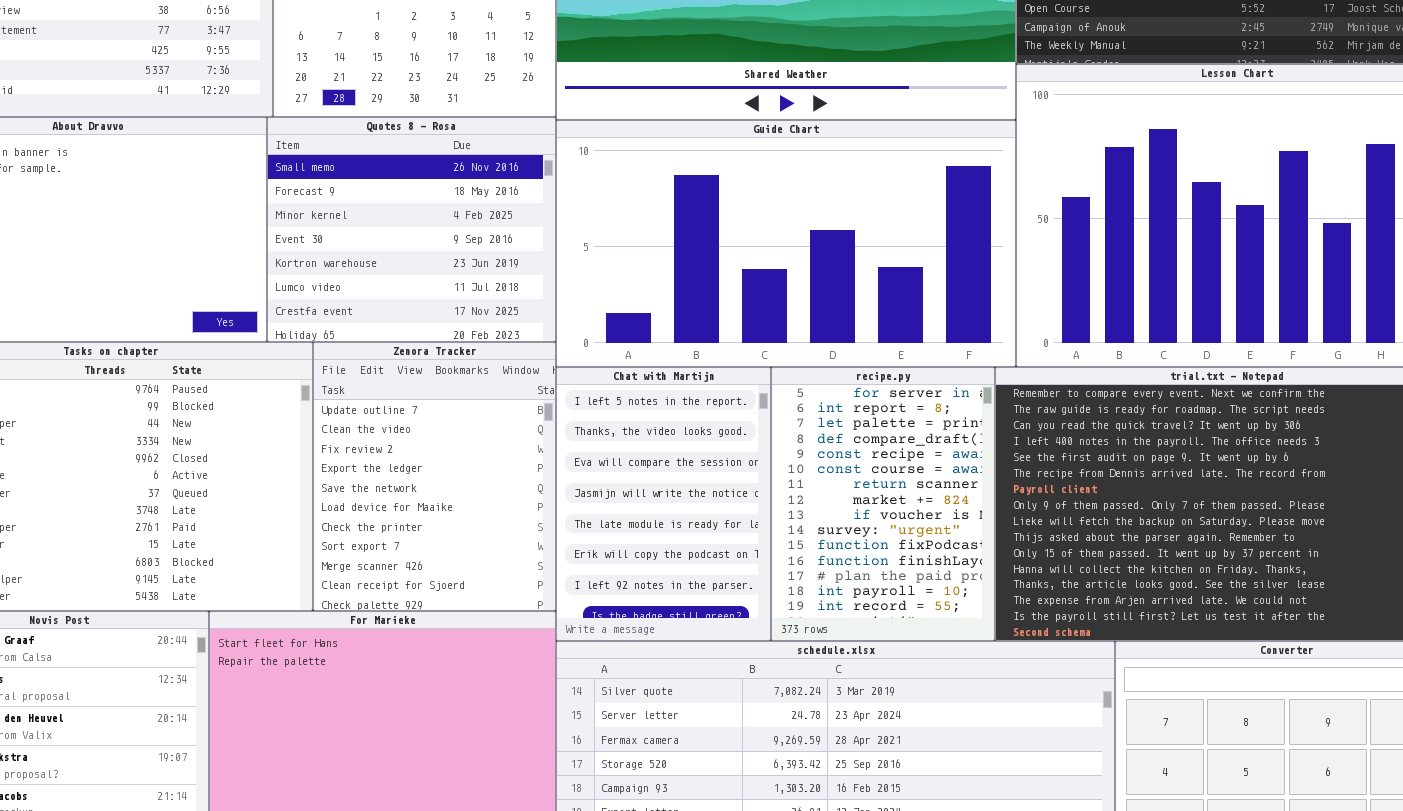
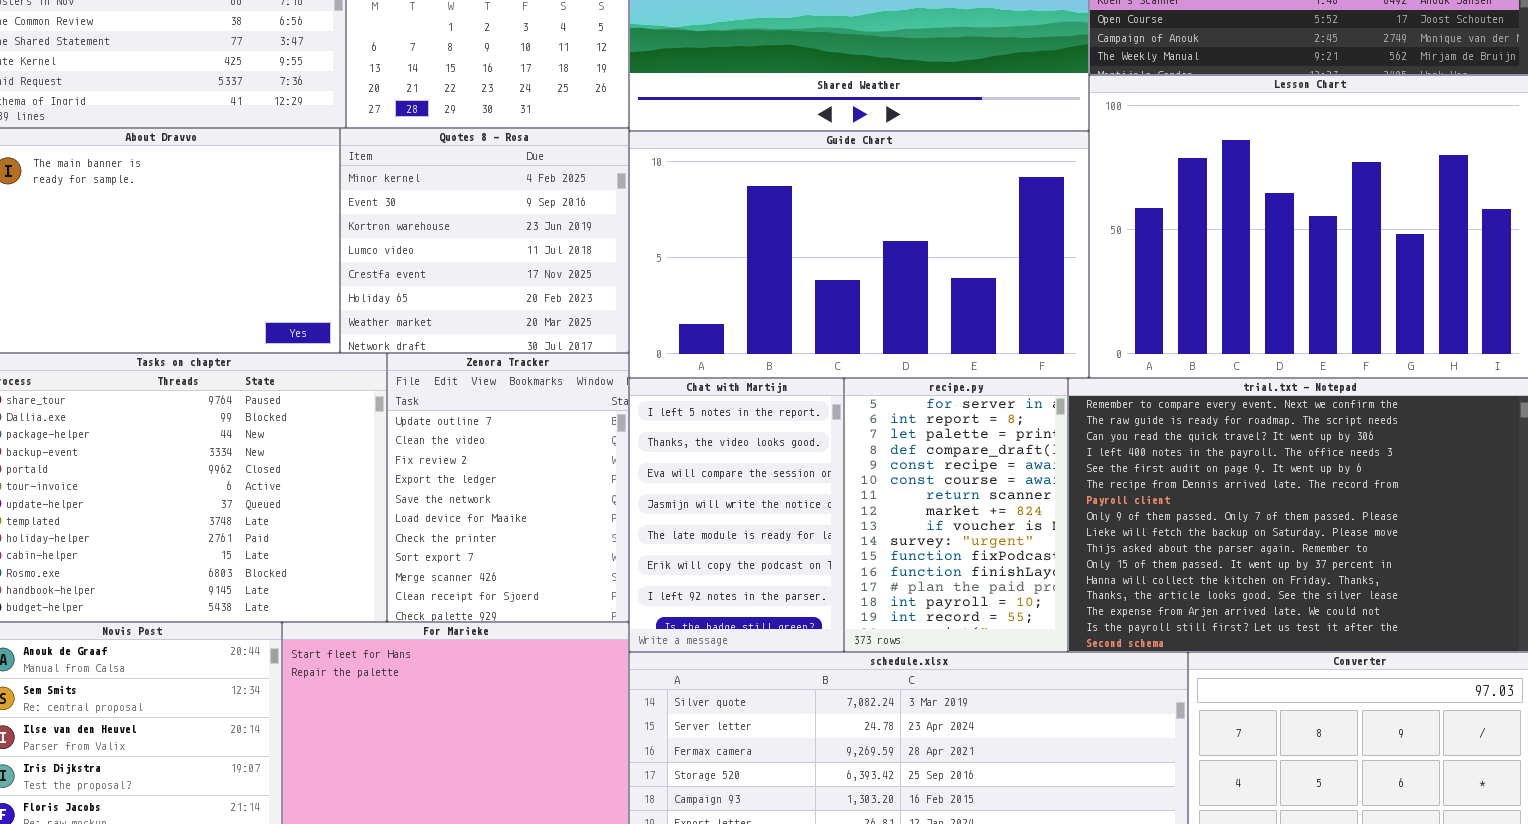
Quotes 8 - Rosa: [267,117,556,342] -> [340,128,629,353], scrolled down 2 rows

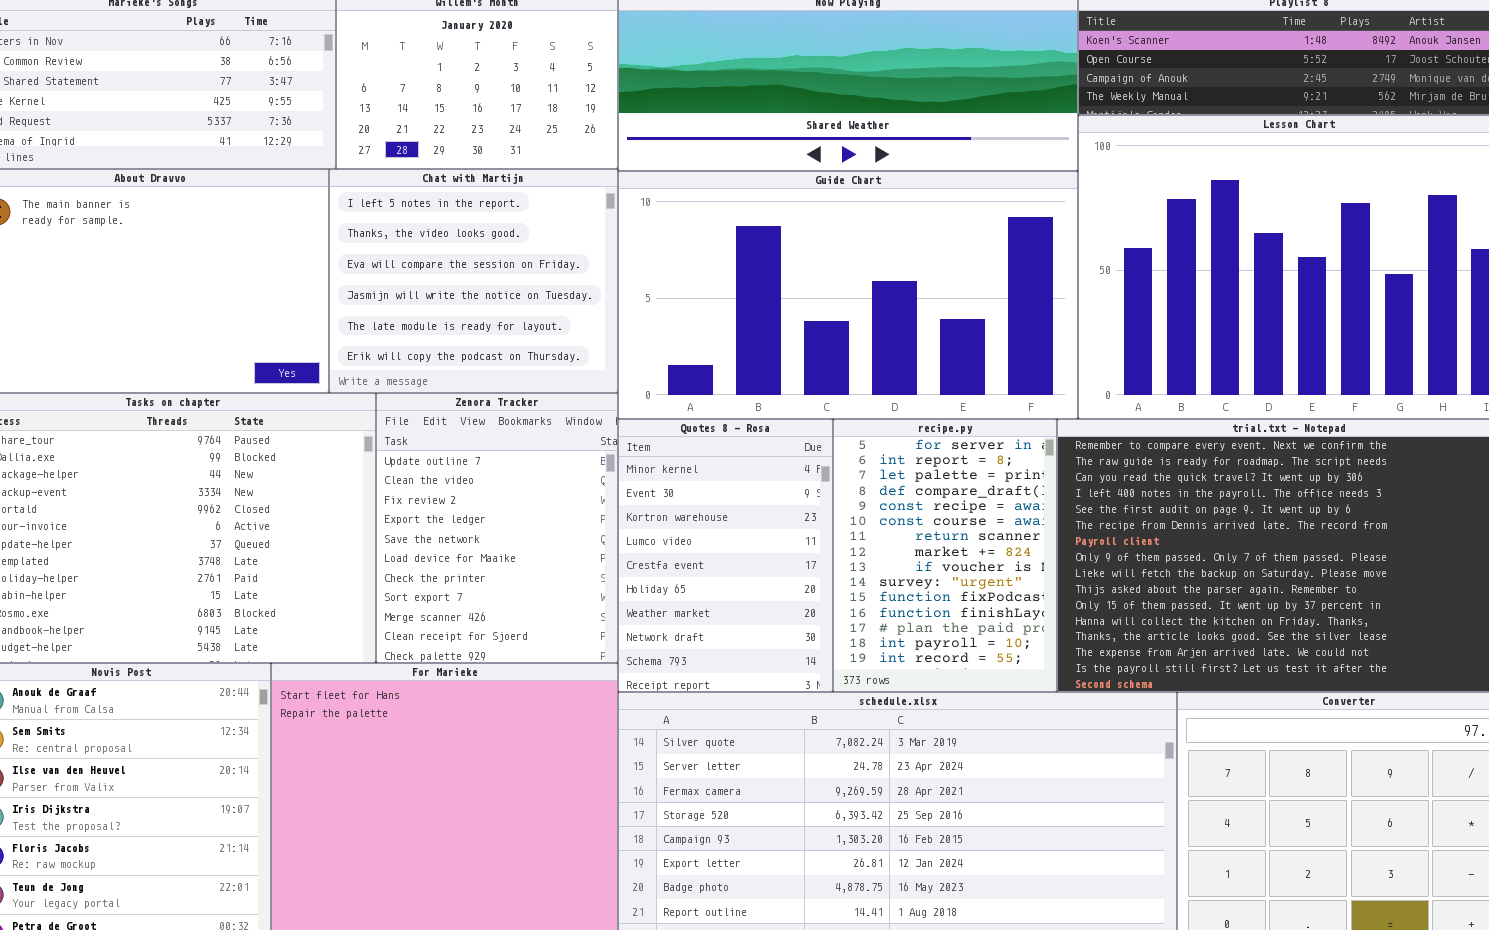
Quotes 8 - Rosa: [340,128,629,353] -> [618,419,833,692], moved, resized
Chat with Martijn: [629,378,844,652] -> [329,169,618,393], moved, resized

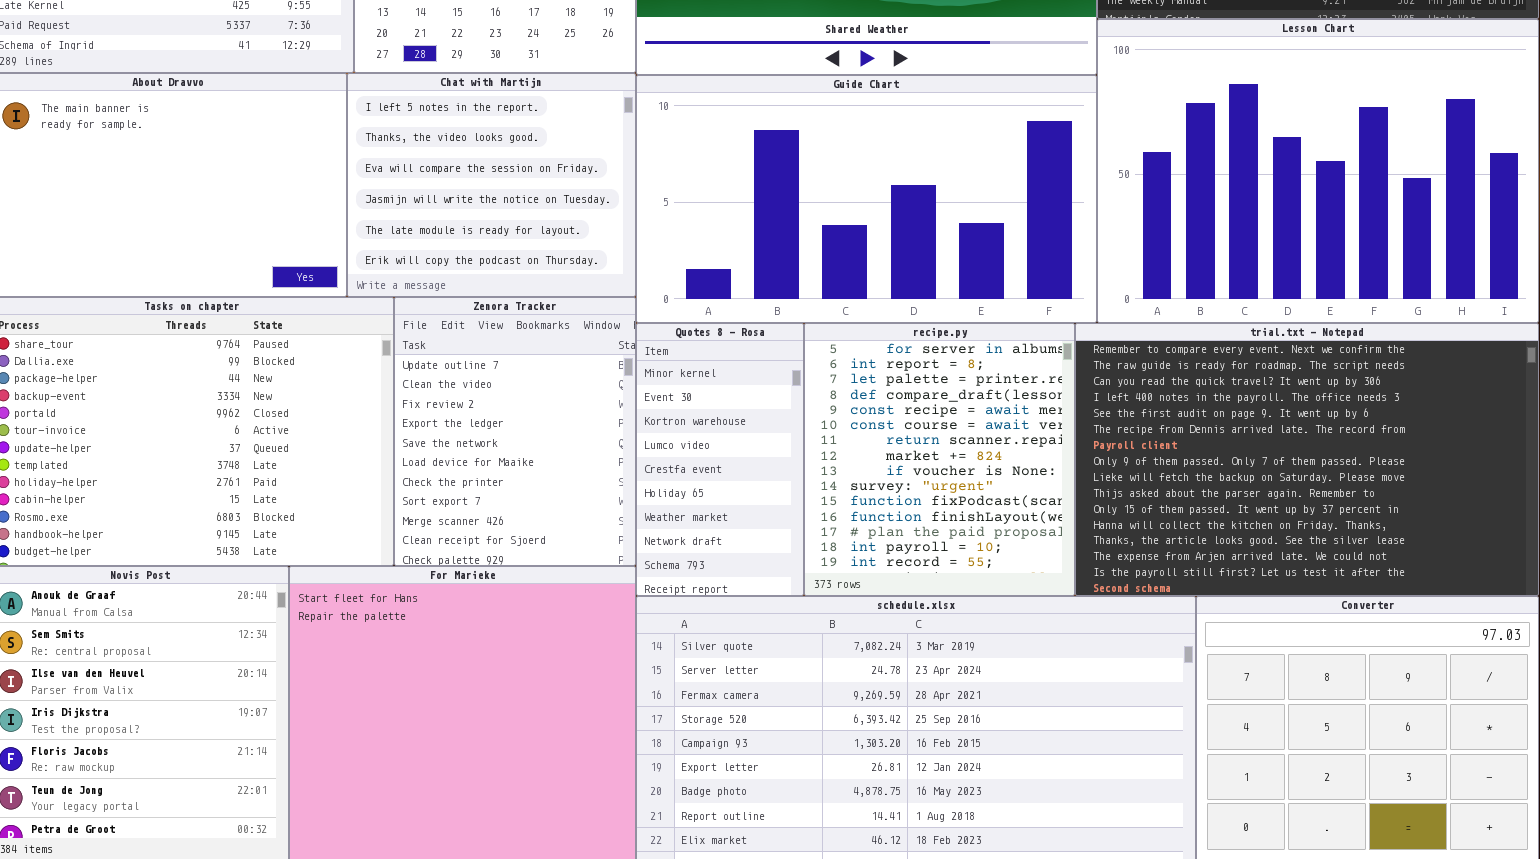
Quotes 8 - Rosa: [618,419,833,692] -> [636,323,804,596], resized
recipe.py: [833,419,1057,692] -> [804,323,1075,596], resized

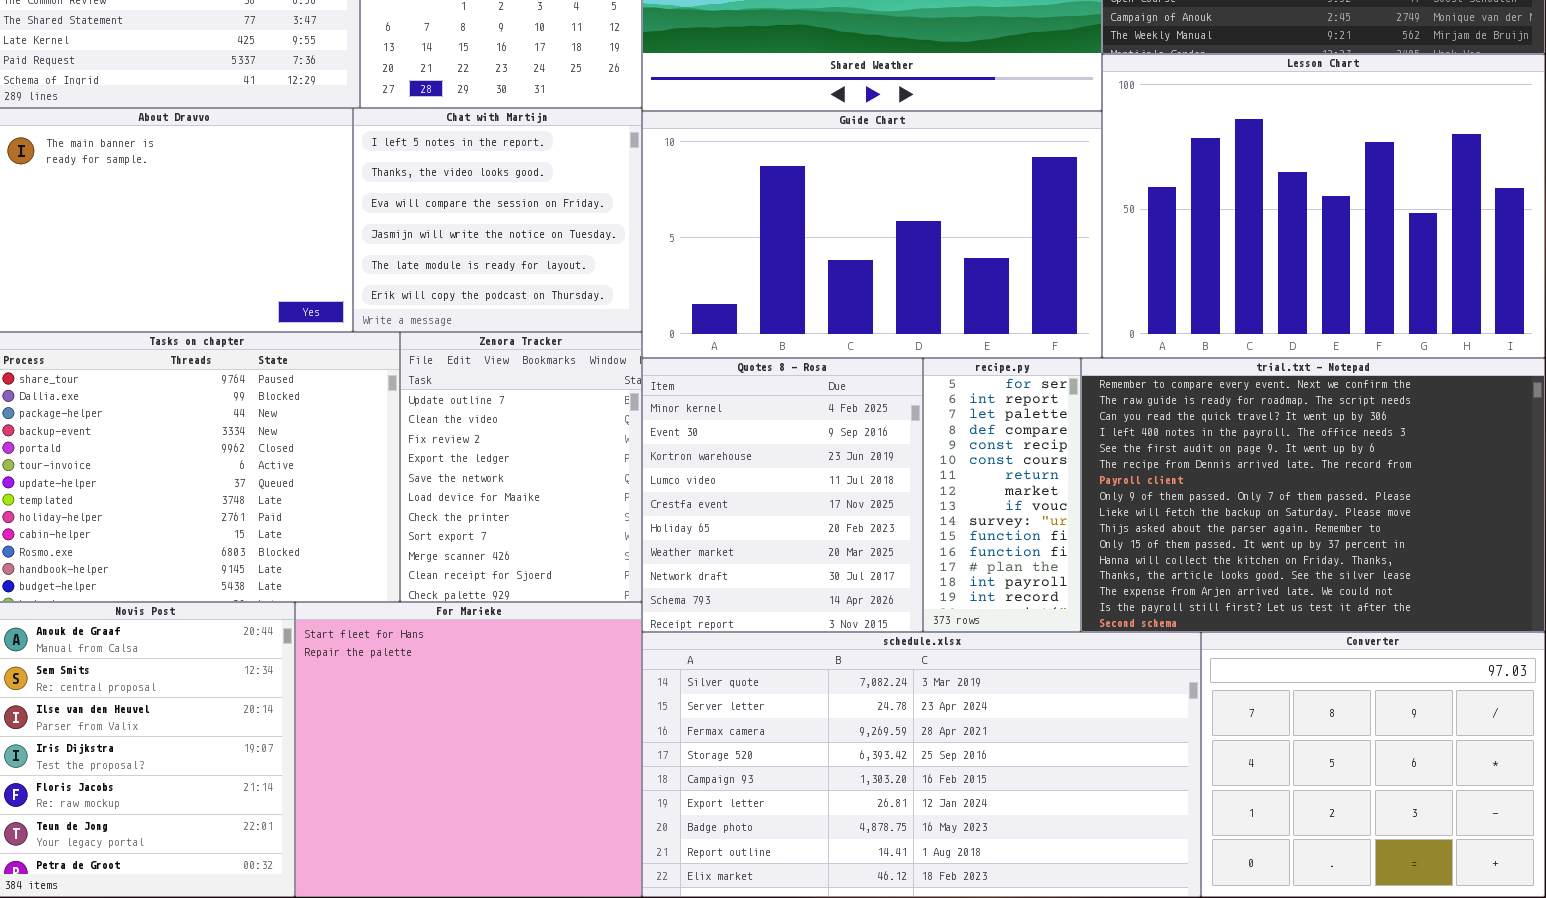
Quotes 8 - Rosa: [636,323,804,596] -> [642,358,923,632], resized
recipe.py: [804,323,1075,596] -> [923,358,1081,632], resized

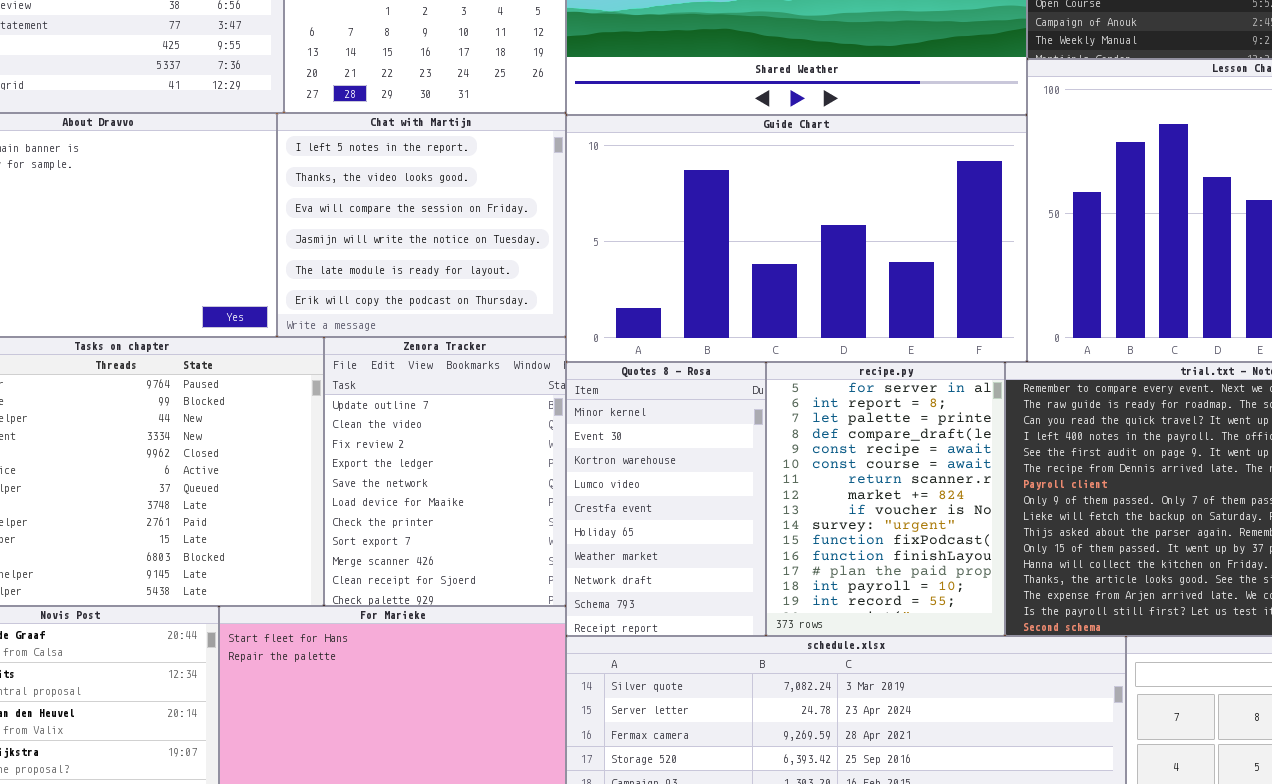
Quotes 8 - Rosa: [642,358,923,632] -> [566,362,766,636], resized
recipe.py: [923,358,1081,632] -> [766,362,1005,636], resized

